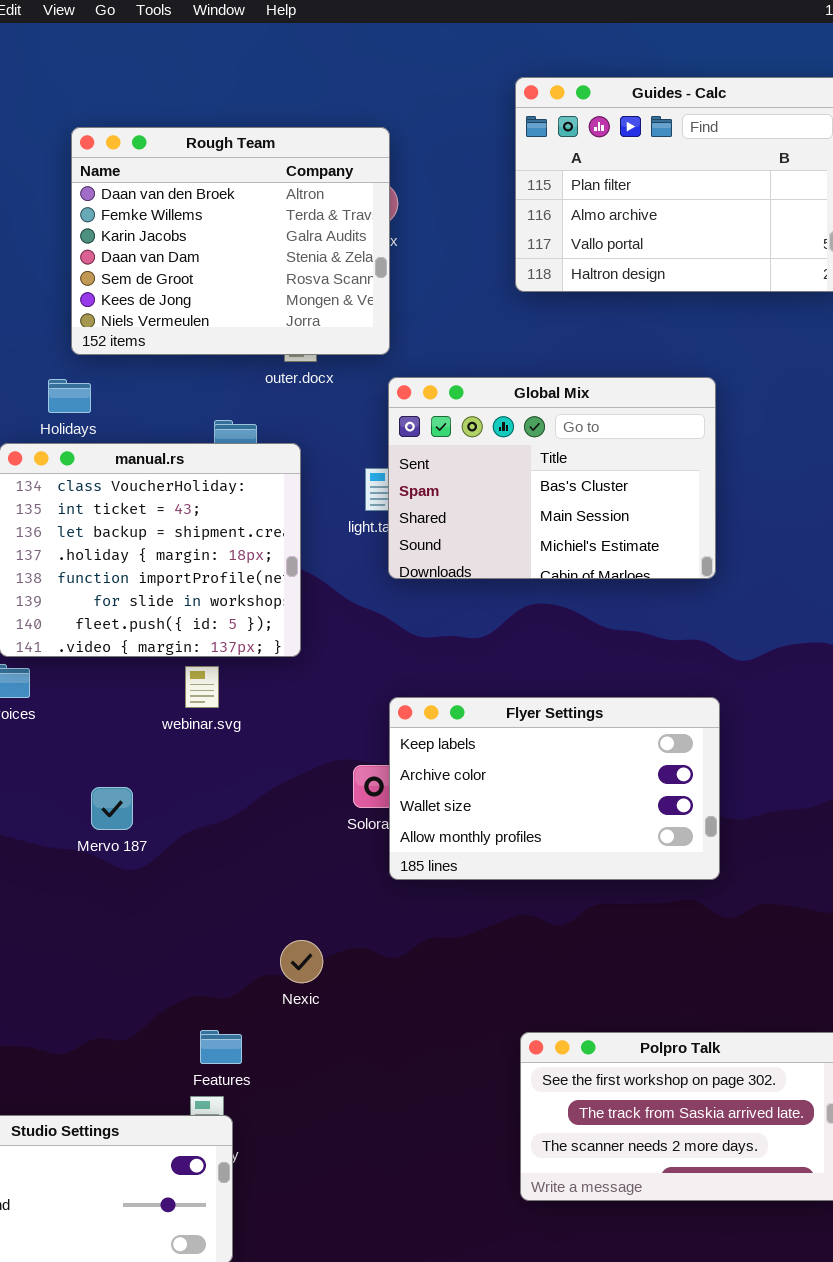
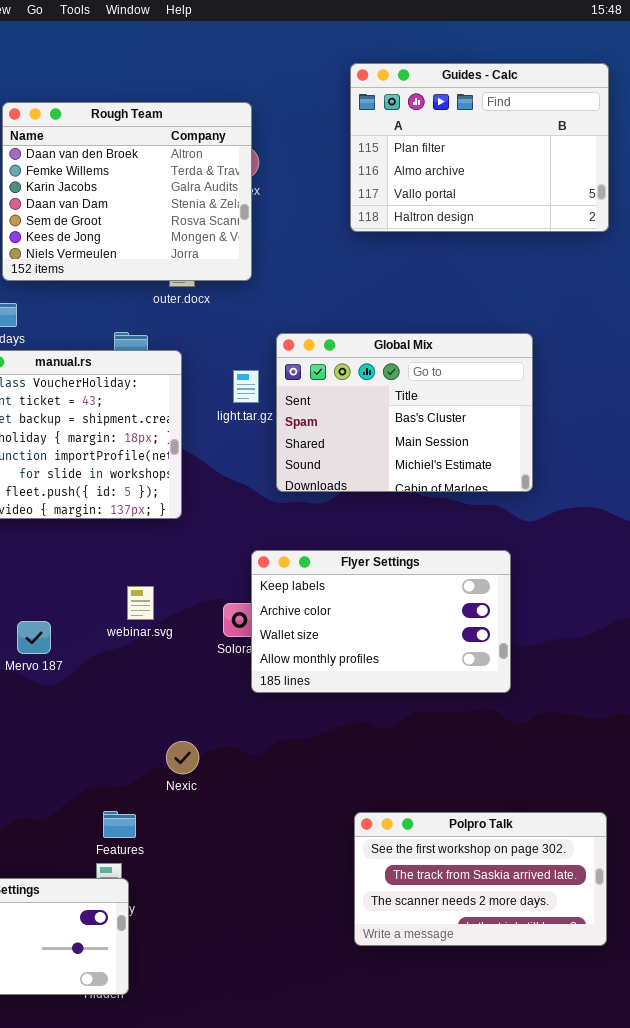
Global Mix: [388,377,716,579] -> [276,333,533,492], moved
webinar.svg: [185,666,219,708] -> [127,586,154,620], moved

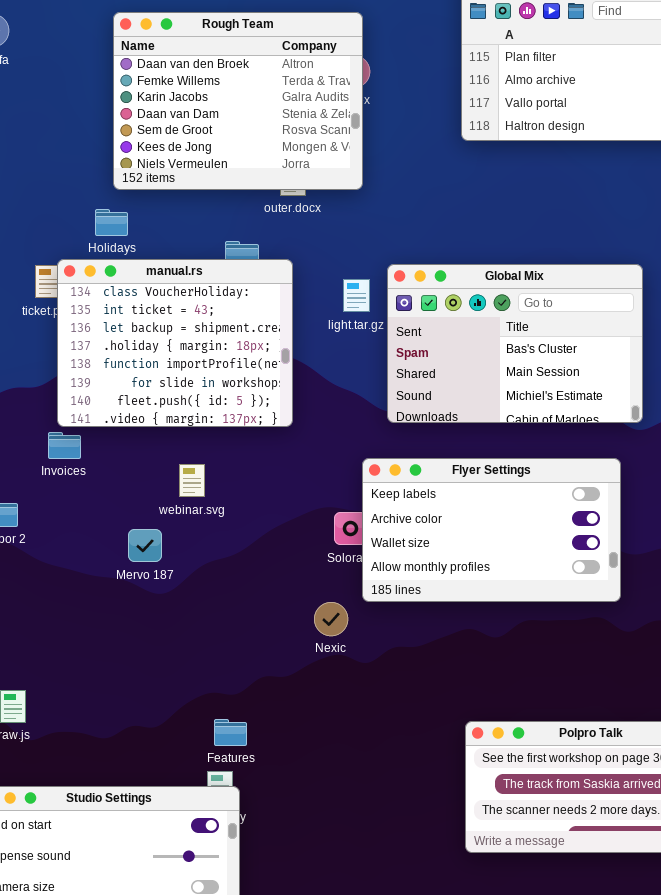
Global Mix: [276,333,533,492] -> [387,264,643,423], moved
webinar.svg: [127,586,154,620] -> [179,464,205,497], moved
Nexic: [166,741,199,774] -> [314,602,348,636], moved

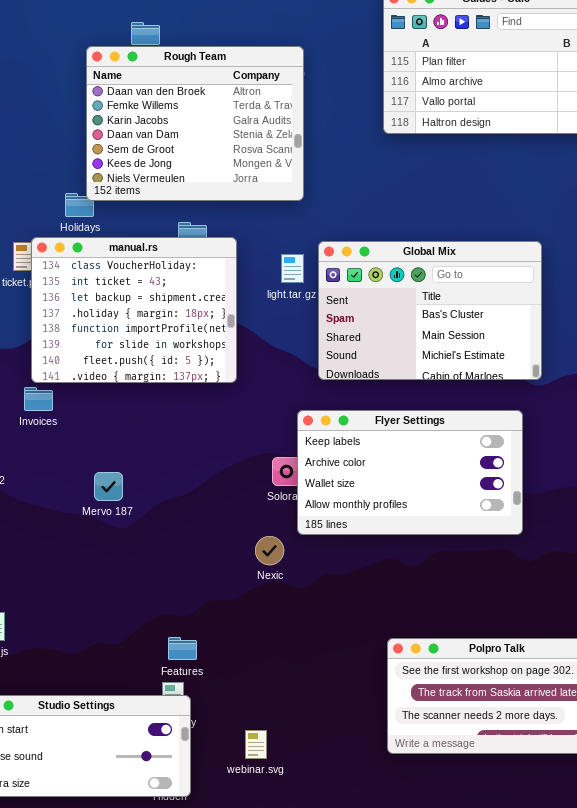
Rough Team: [113,12,363,190] -> [86,46,304,201], moved
webinar.svg: [179,464,205,497] -> [245,730,267,759], moved

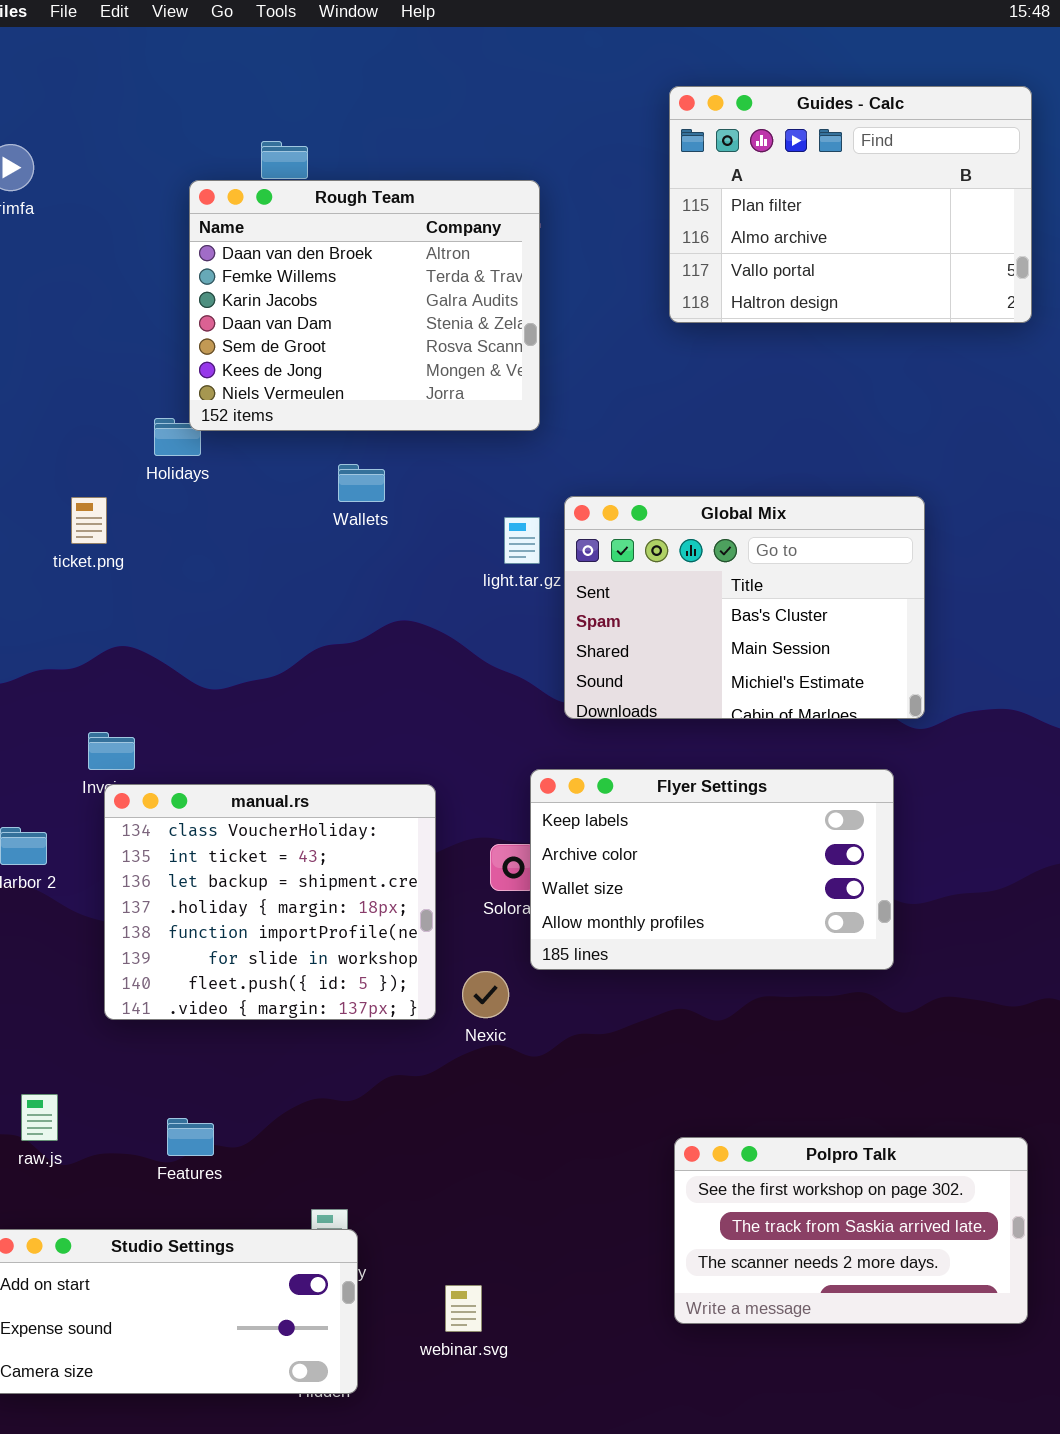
manual.rs: [31,237,237,383] -> [104,784,436,1020], moved
Features: [168,637,197,660] -> [167,1118,214,1156], moved

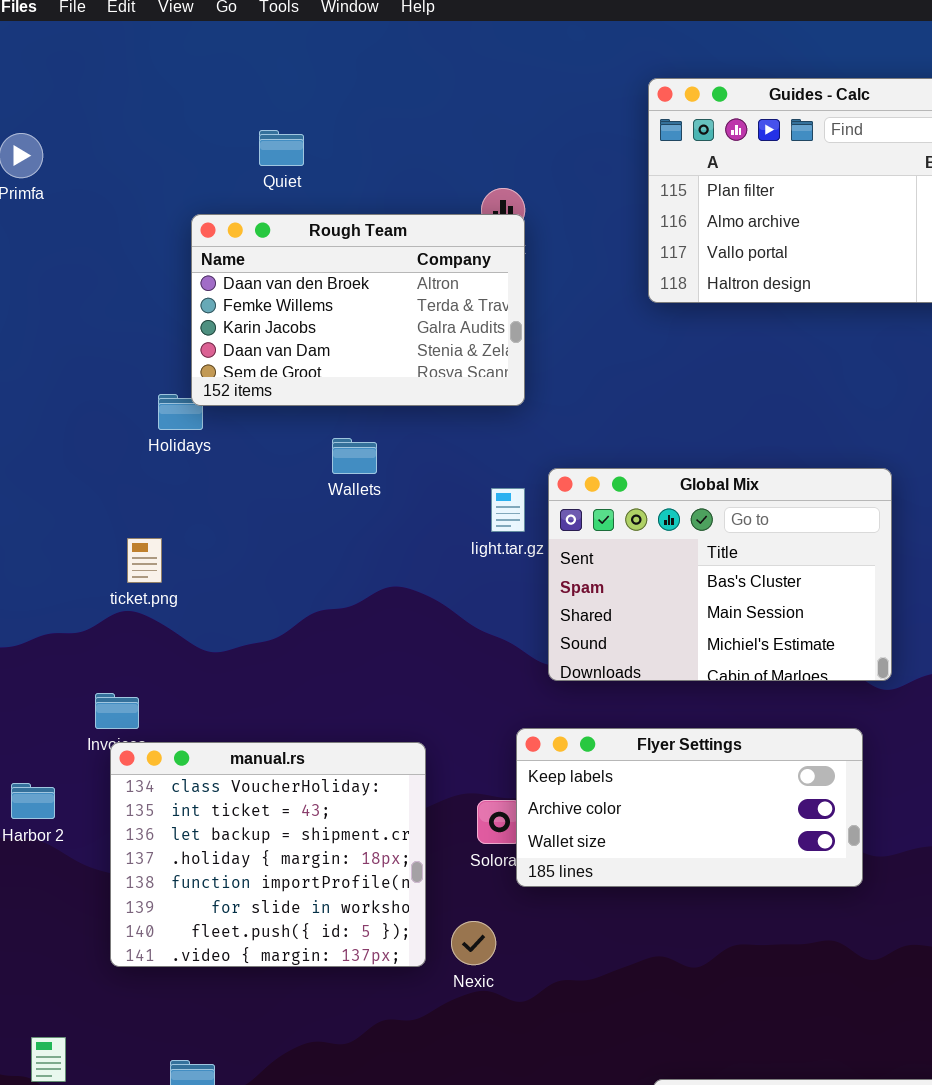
Rough Team: [189,180,540,431] -> [191,214,525,406], resized
ticket.png: [71,497,107,544] -> [127,538,162,583], moved
Flyer Settings: [530,769,894,970] -> [516,728,863,887], resized

